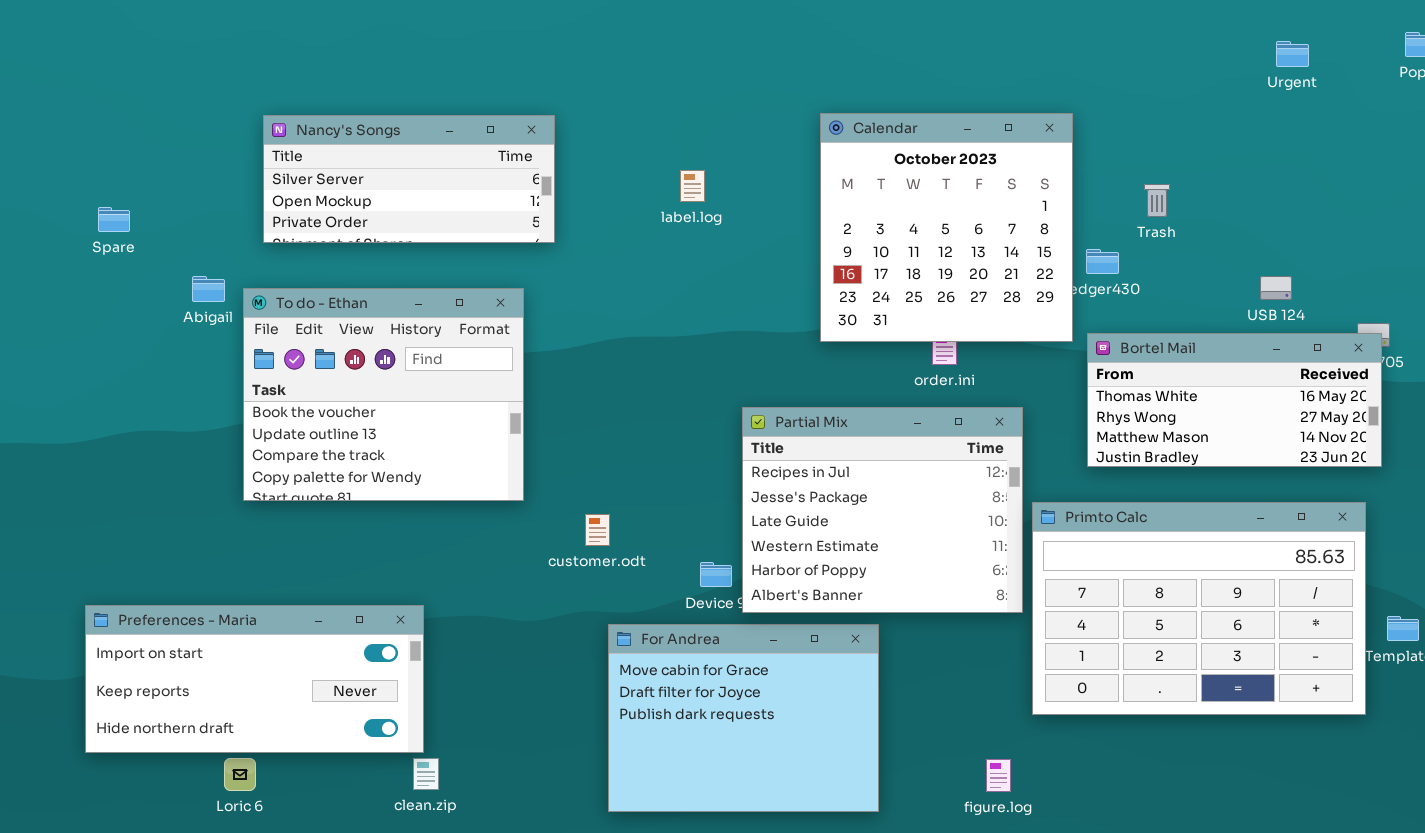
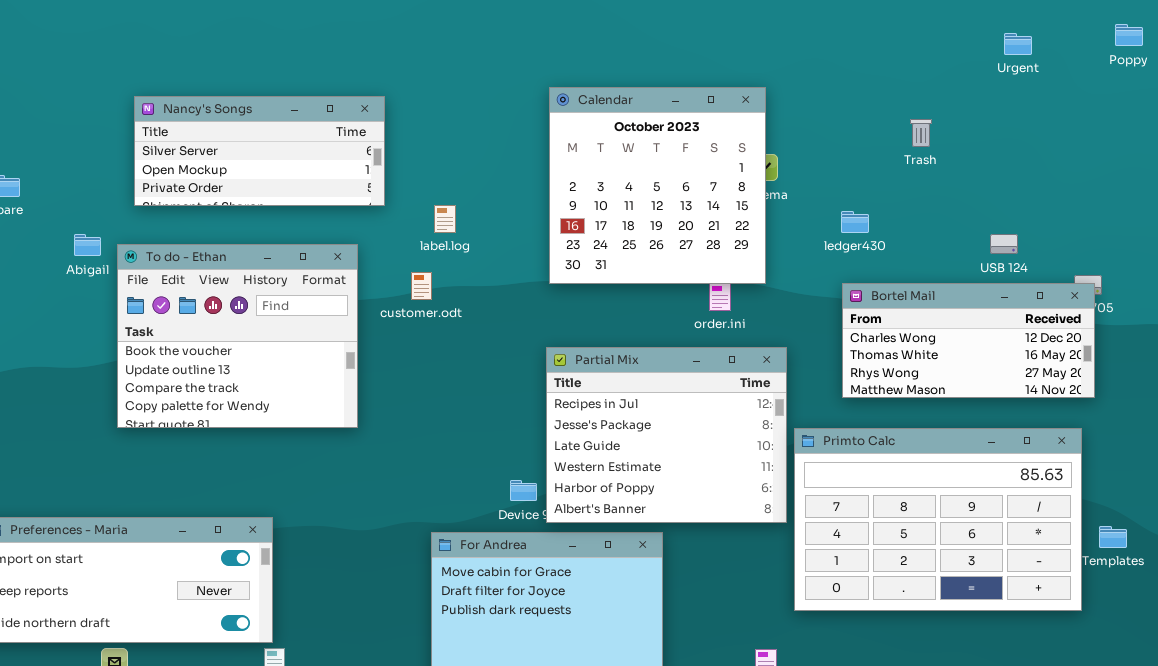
Calendar: [820,113,1073,342] -> [549,87,766,284], moved
label.log: [680,170,705,202] -> [434,205,456,233], moved
Trash: [1144,184,1170,217] -> [910,119,932,147], moved
Bortel Mail: [1087,333,1382,467] -> [842,283,1095,398], scrolled up 1 row
customer.odt: [585,514,610,546] -> [411,272,432,300], moved

